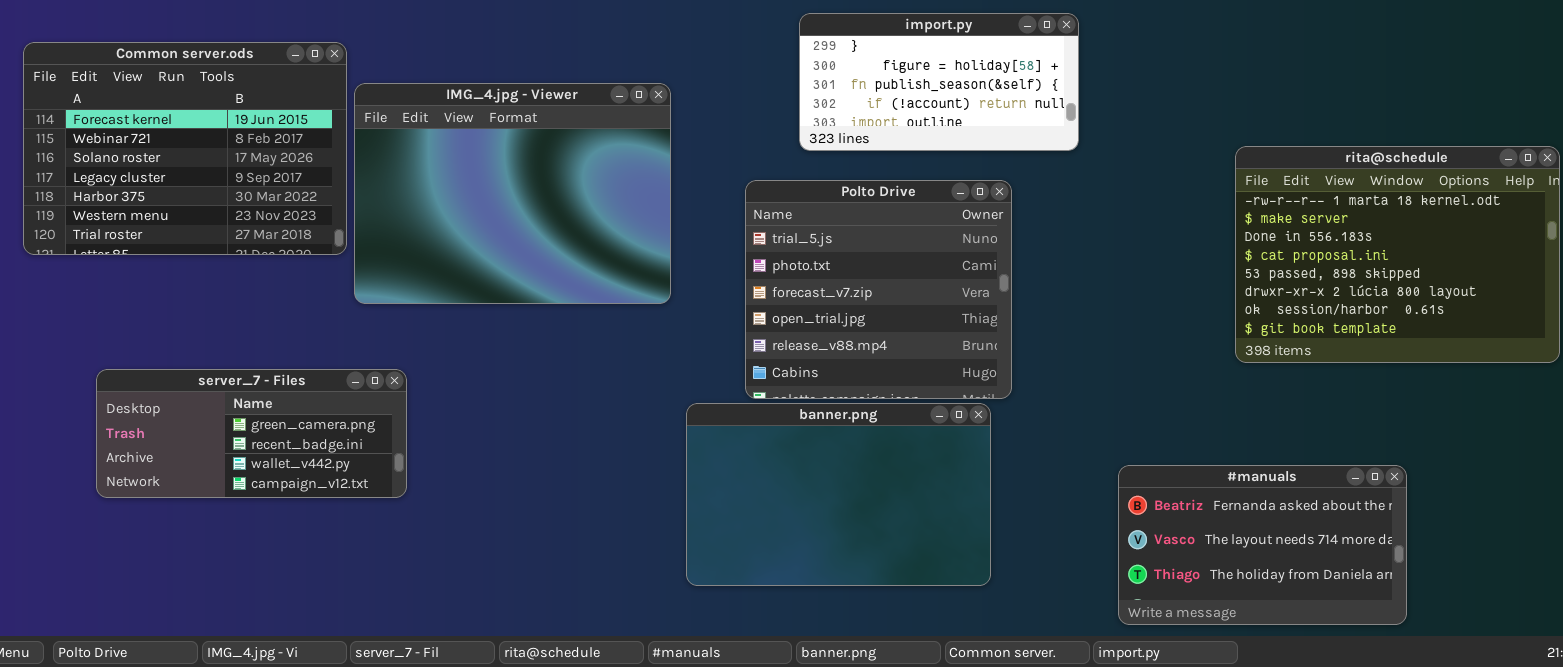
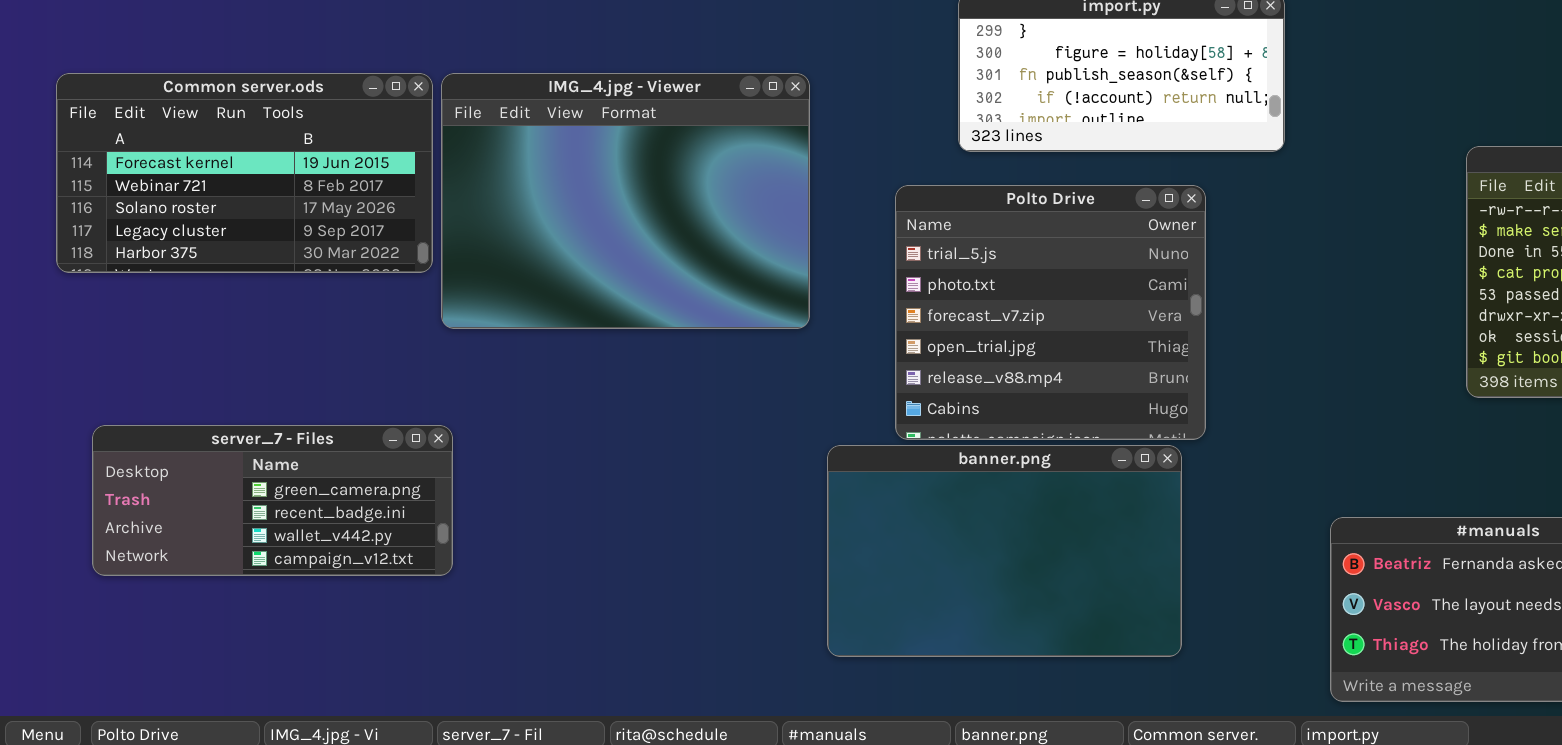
Common server.ods: [23,42,347,255] -> [56,73,433,273], resized
server_7 - Files: [96,369,407,498] -> [92,425,453,576], moved

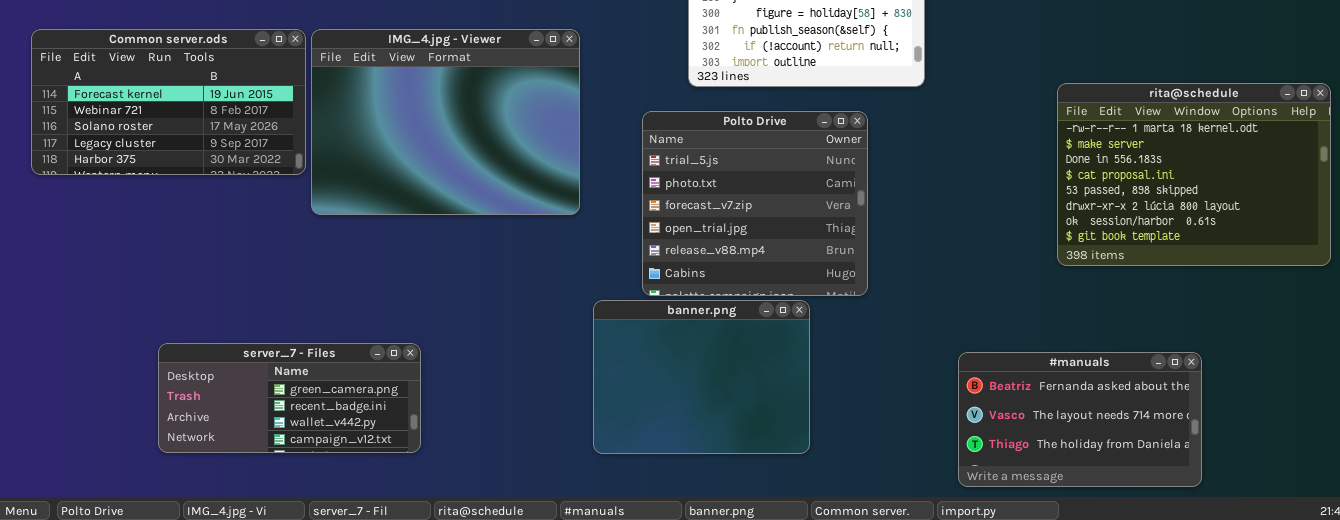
server_7 - Files: [92,425,453,576] -> [158,343,421,453], moved
banner.png: [827,445,1182,657] -> [593,300,810,454], resized

